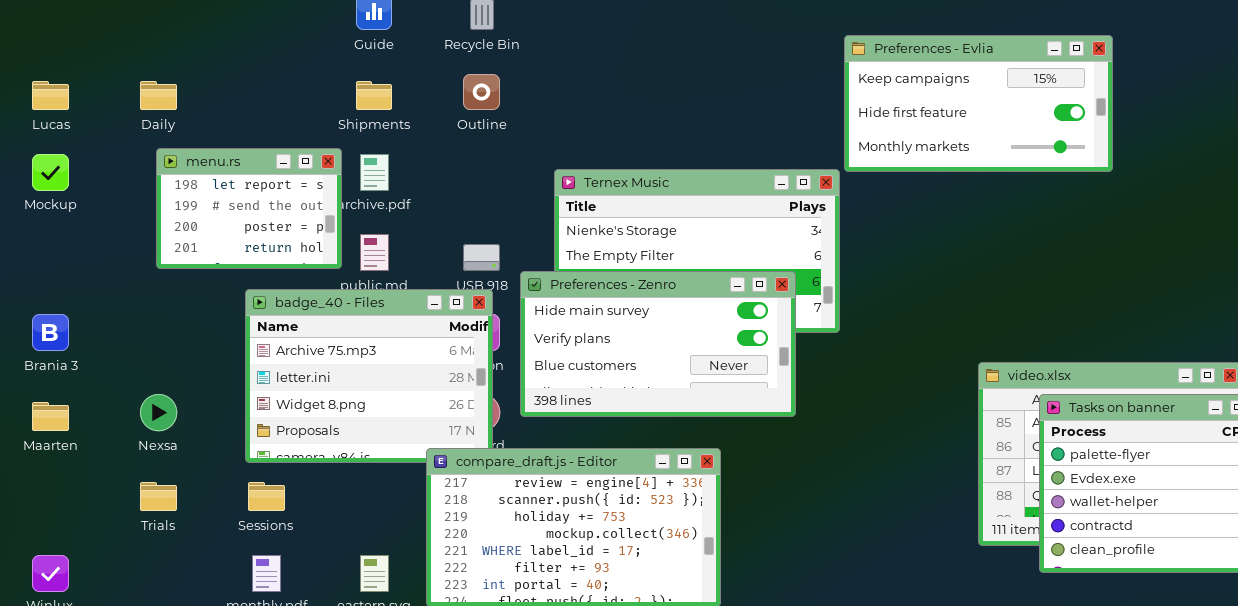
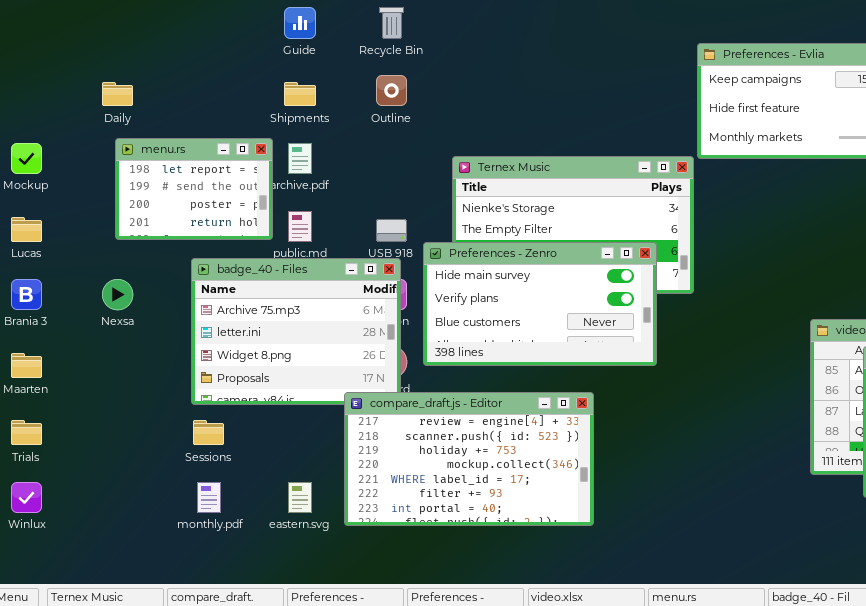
Lucas: [32,81,69,110] -> [11,217,42,242], moved
Nexsa: [140,394,177,431] -> [102,279,133,310], moved
Trials: [140,482,177,511] -> [11,420,42,445], moved

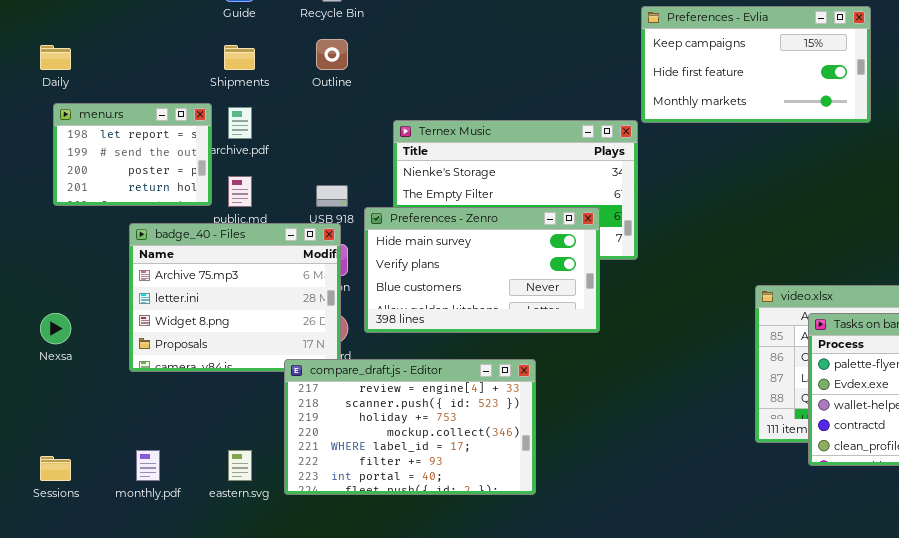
Nexsa: [102,279,133,310] -> [40,313,71,344], moved
Sessions: [193,420,224,445] -> [40,456,71,481], moved

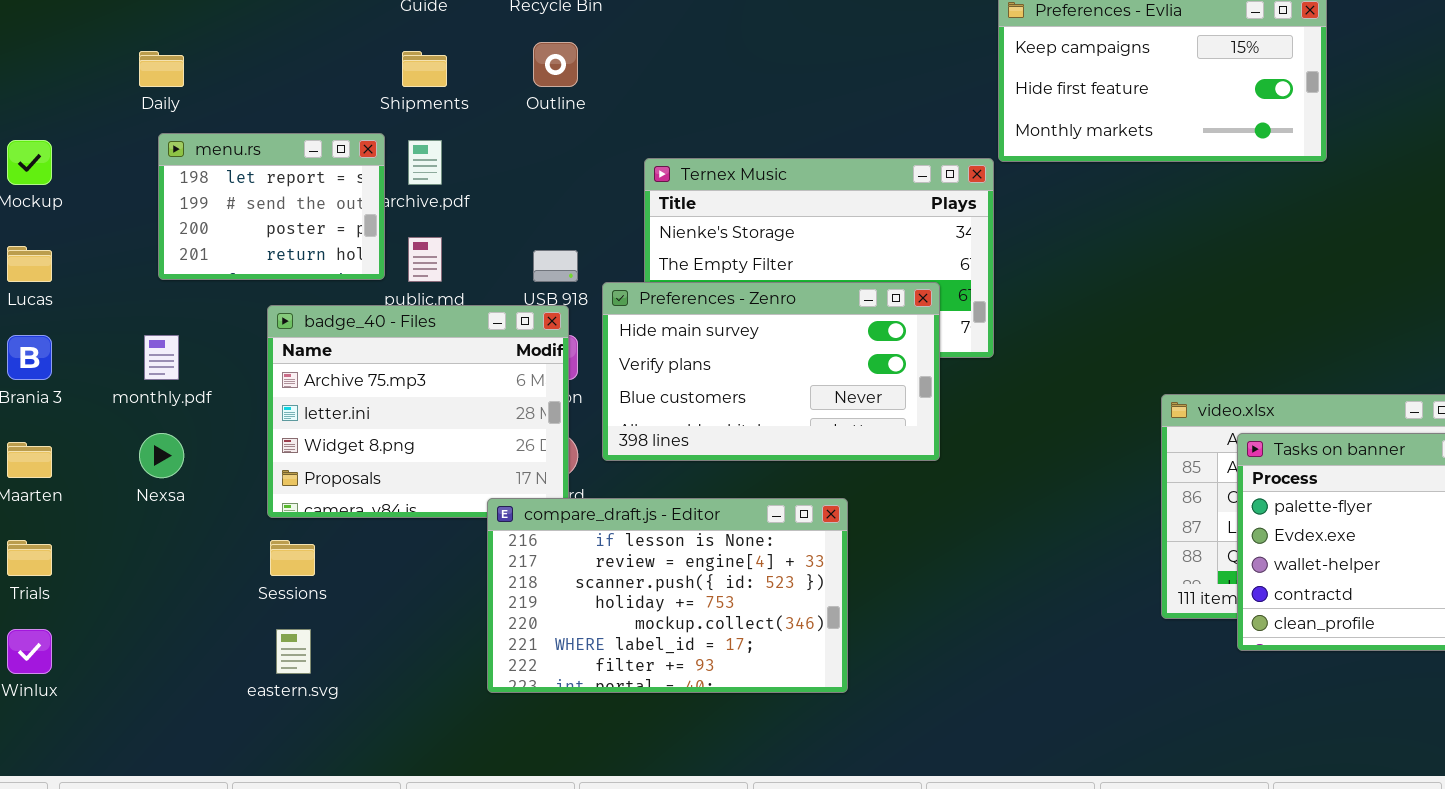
compare_draft.js - Editor: [284,359,536,495] -> [487,498,848,693], scrolled up 1 row
monthly.pdf: [136,450,160,481] -> [144,335,179,380], moved
eastern.svg: [228,450,252,481] -> [276,629,311,674], moved
Sessions: [40,456,71,481] -> [270,540,315,576], moved

